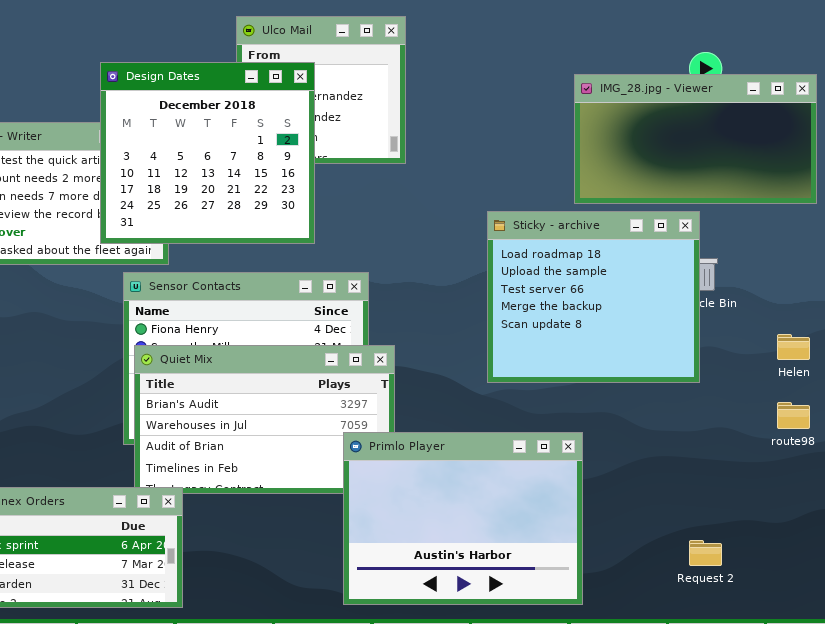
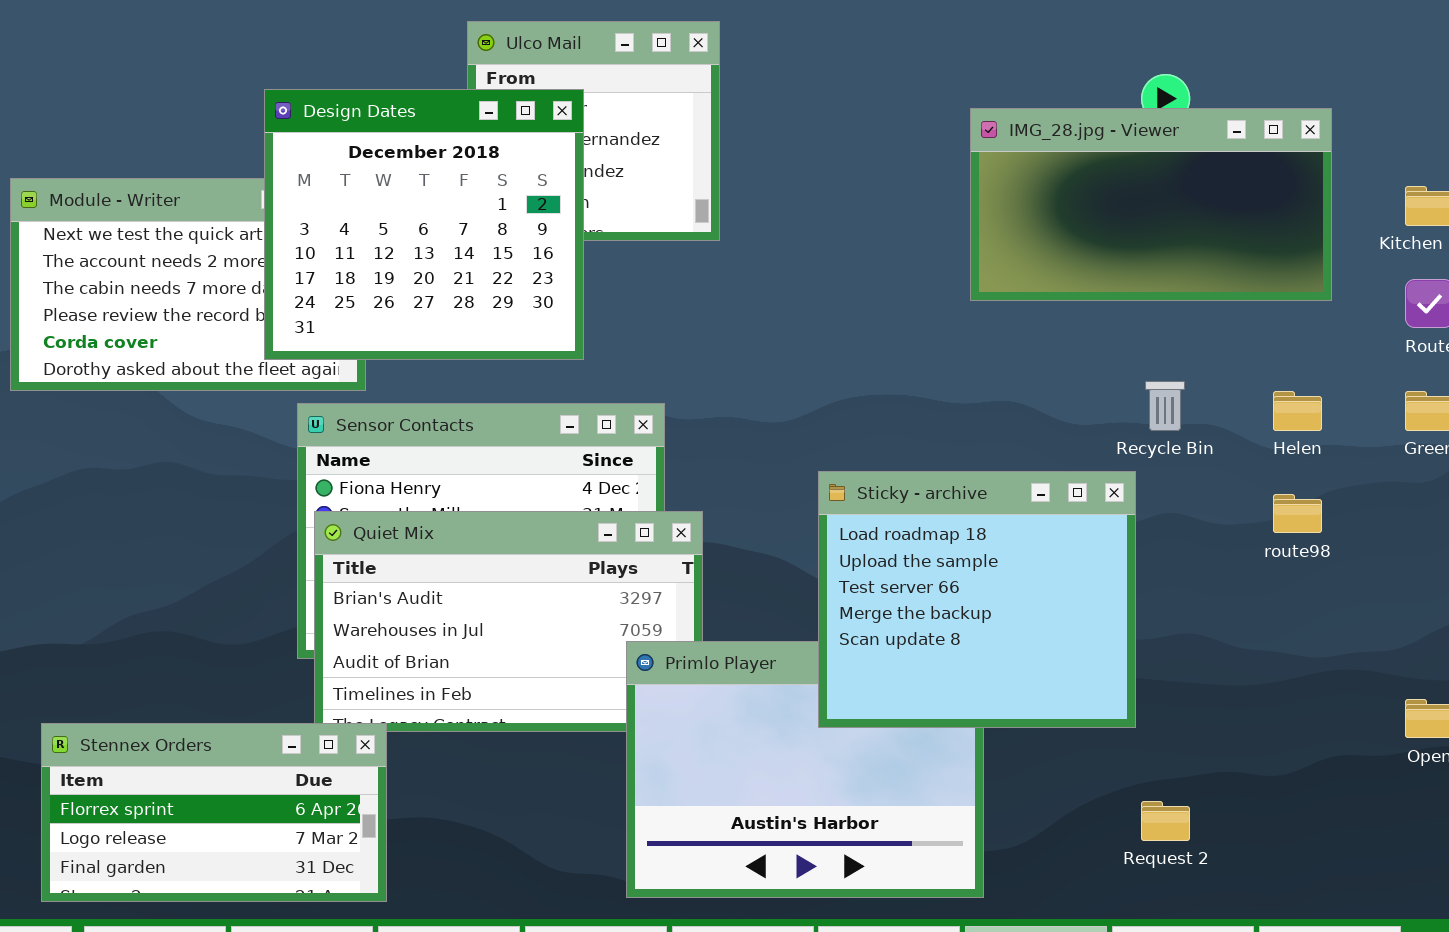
Sticky - archive: [487,211,700,383] -> [818,471,1136,728], moved
Helen: [777,334,810,360] -> [1273,391,1322,431], moved
route98: [777,402,810,429] -> [1273,494,1322,533], moved

